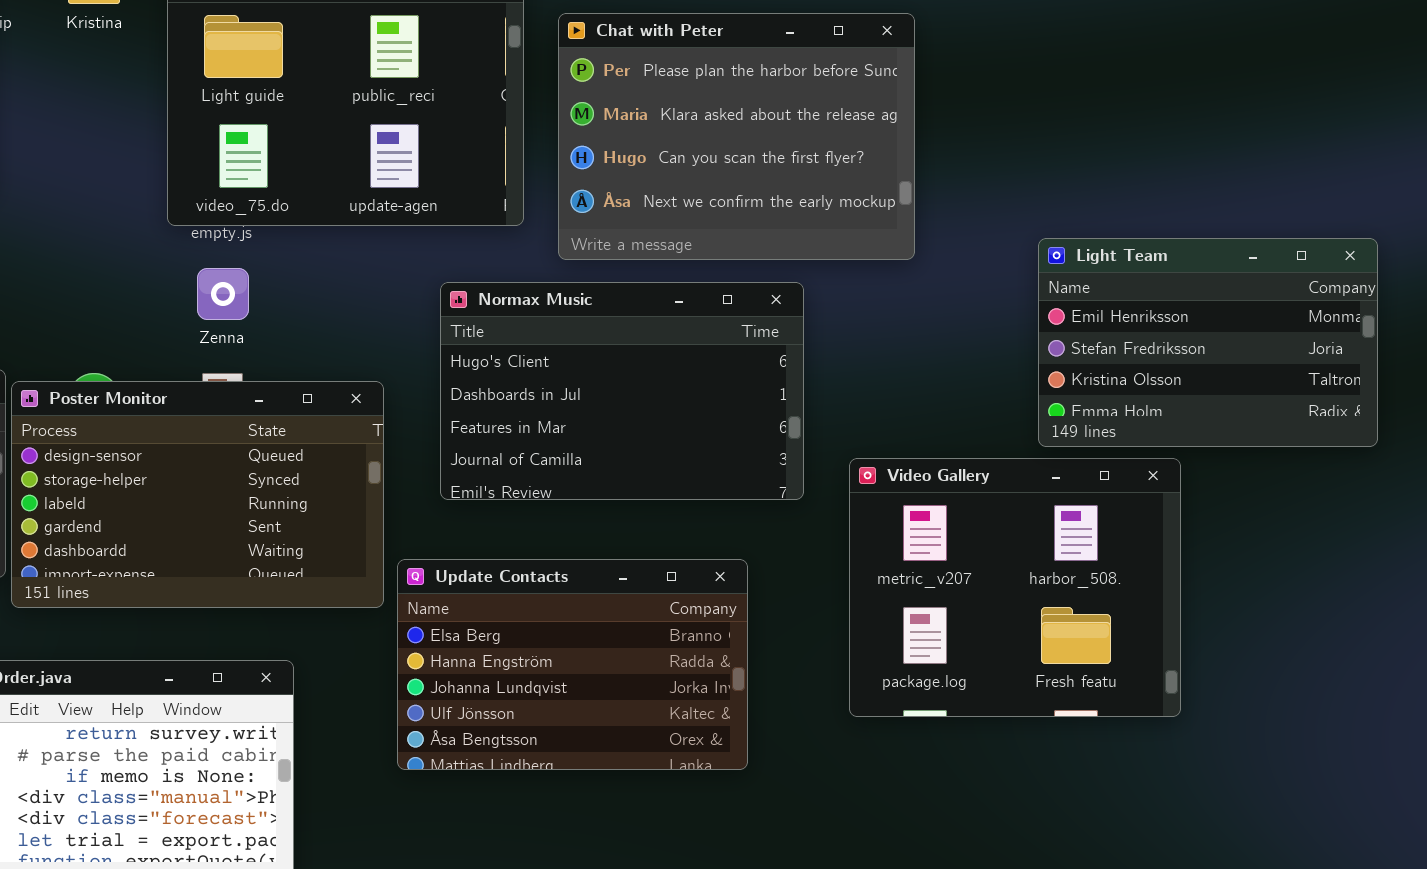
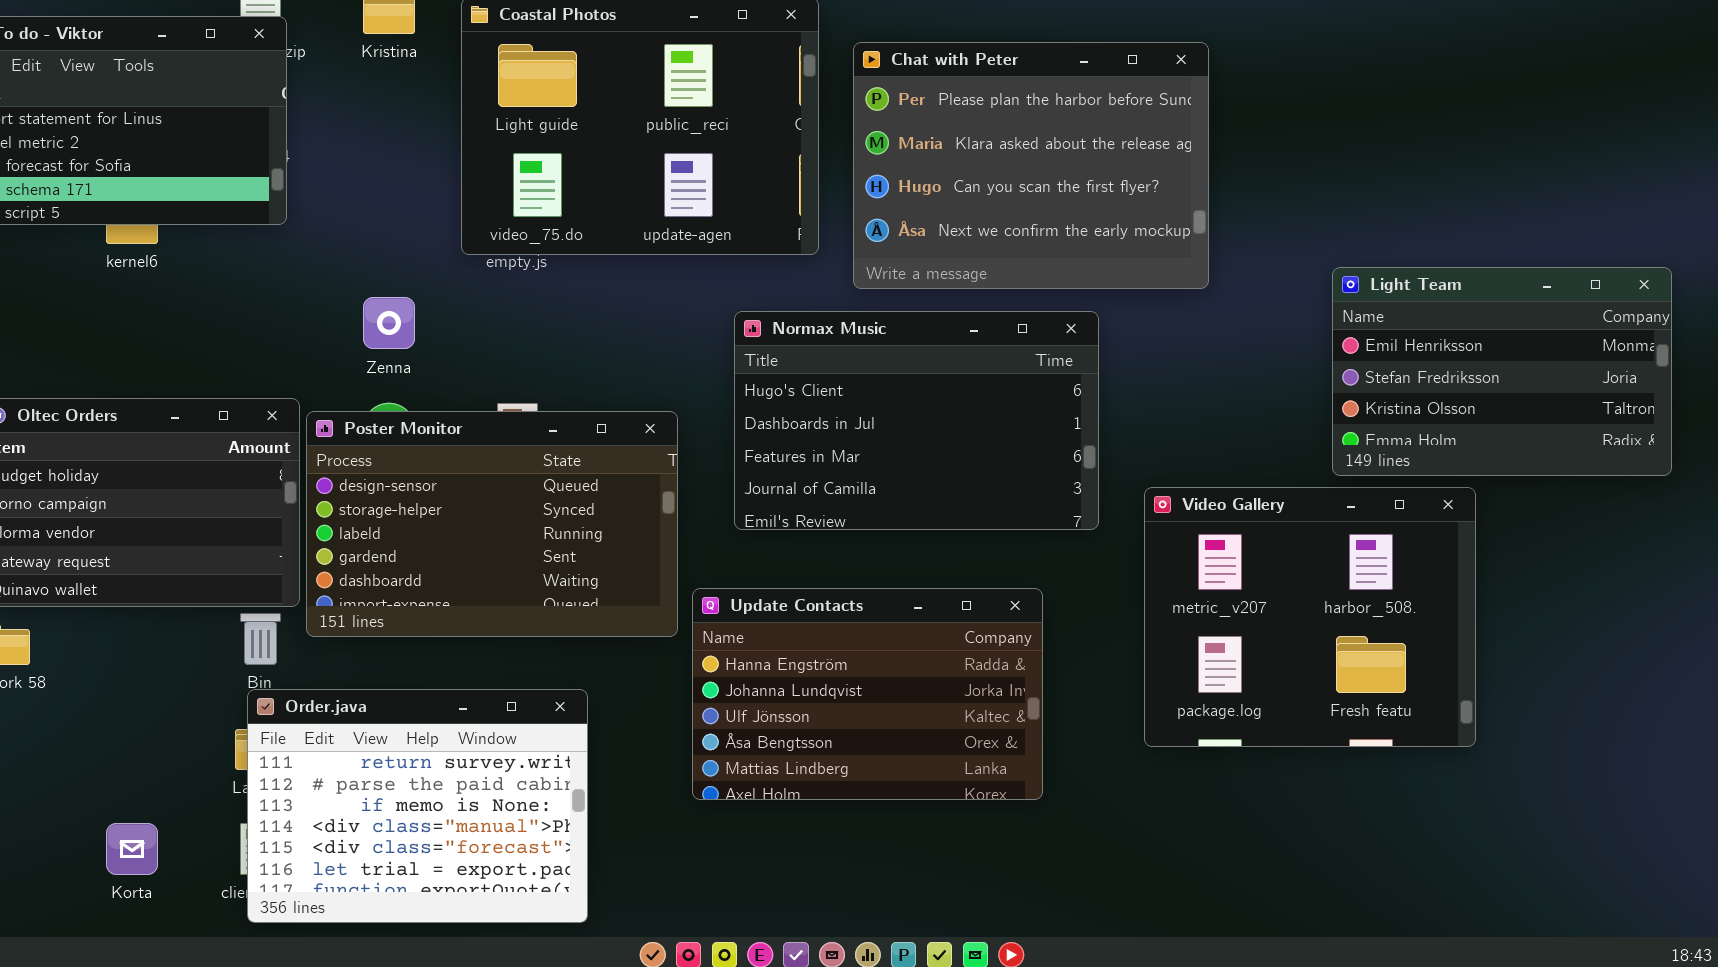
Zenna: [197,268,249,320] -> [363,297,415,349], moved
Update Contacts: [397,559,748,770] -> [692,588,1043,800], scrolled down 1 row

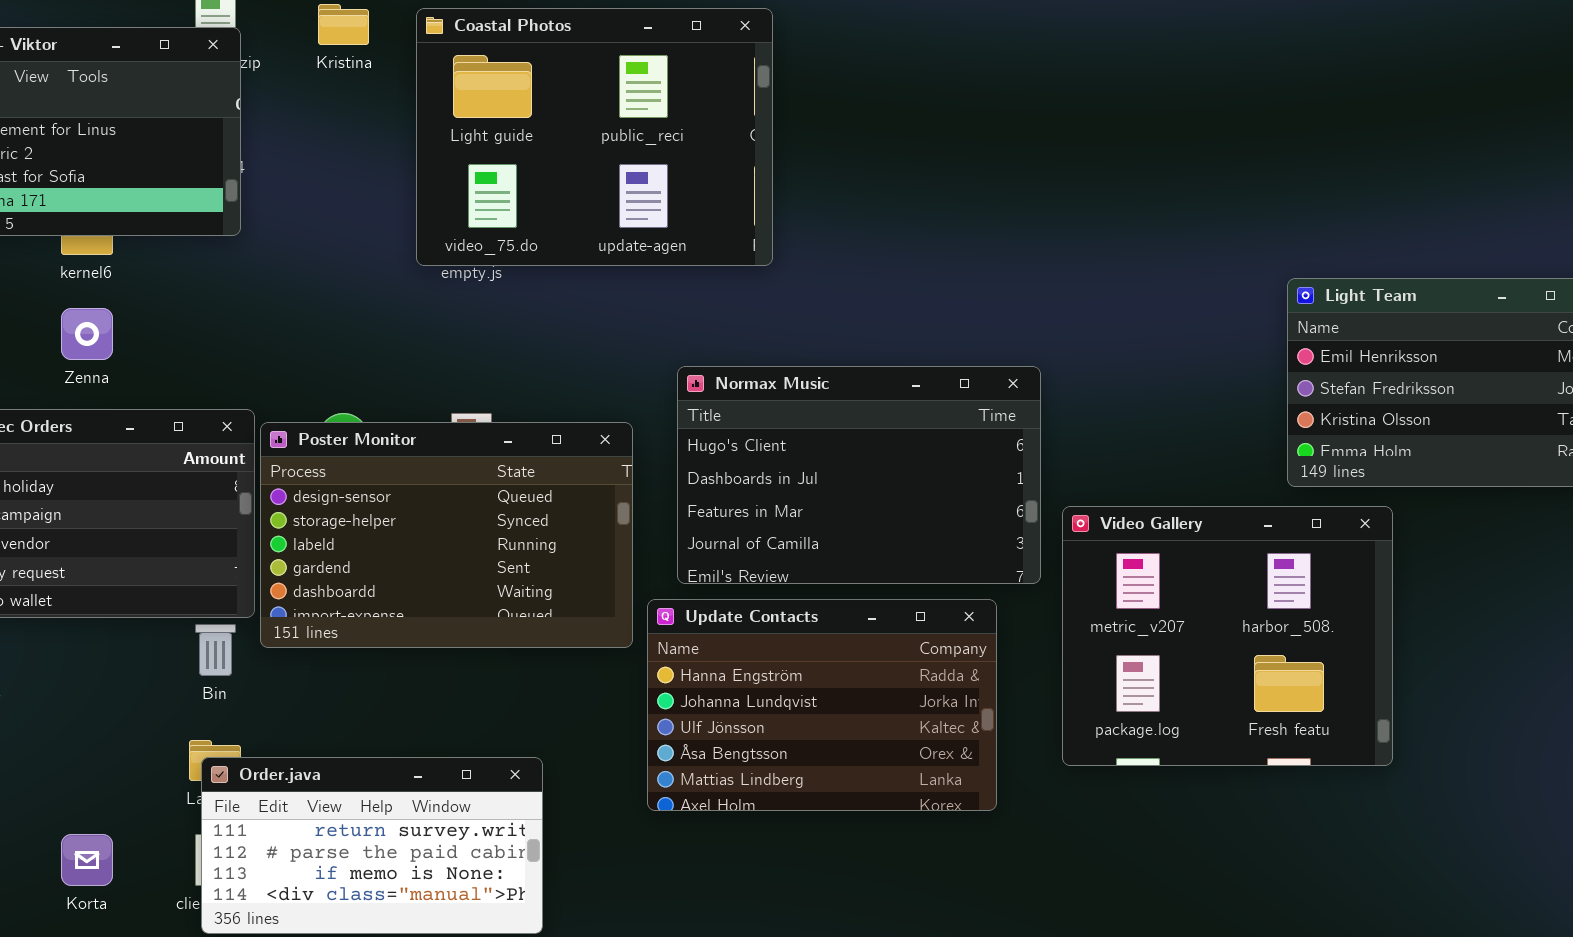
Chat with Peter: [853,42,1209,289] -> none, closed
Zenna: [363,297,415,349] -> [61,308,113,360], moved
Normax Music: [734,311,1099,530] -> [677,366,1041,584], moved
Video Gallery: [1144,487,1476,747] -> [1062,506,1393,766], moved
Order.java: [247,689,588,923] -> [201,757,543,934], resized

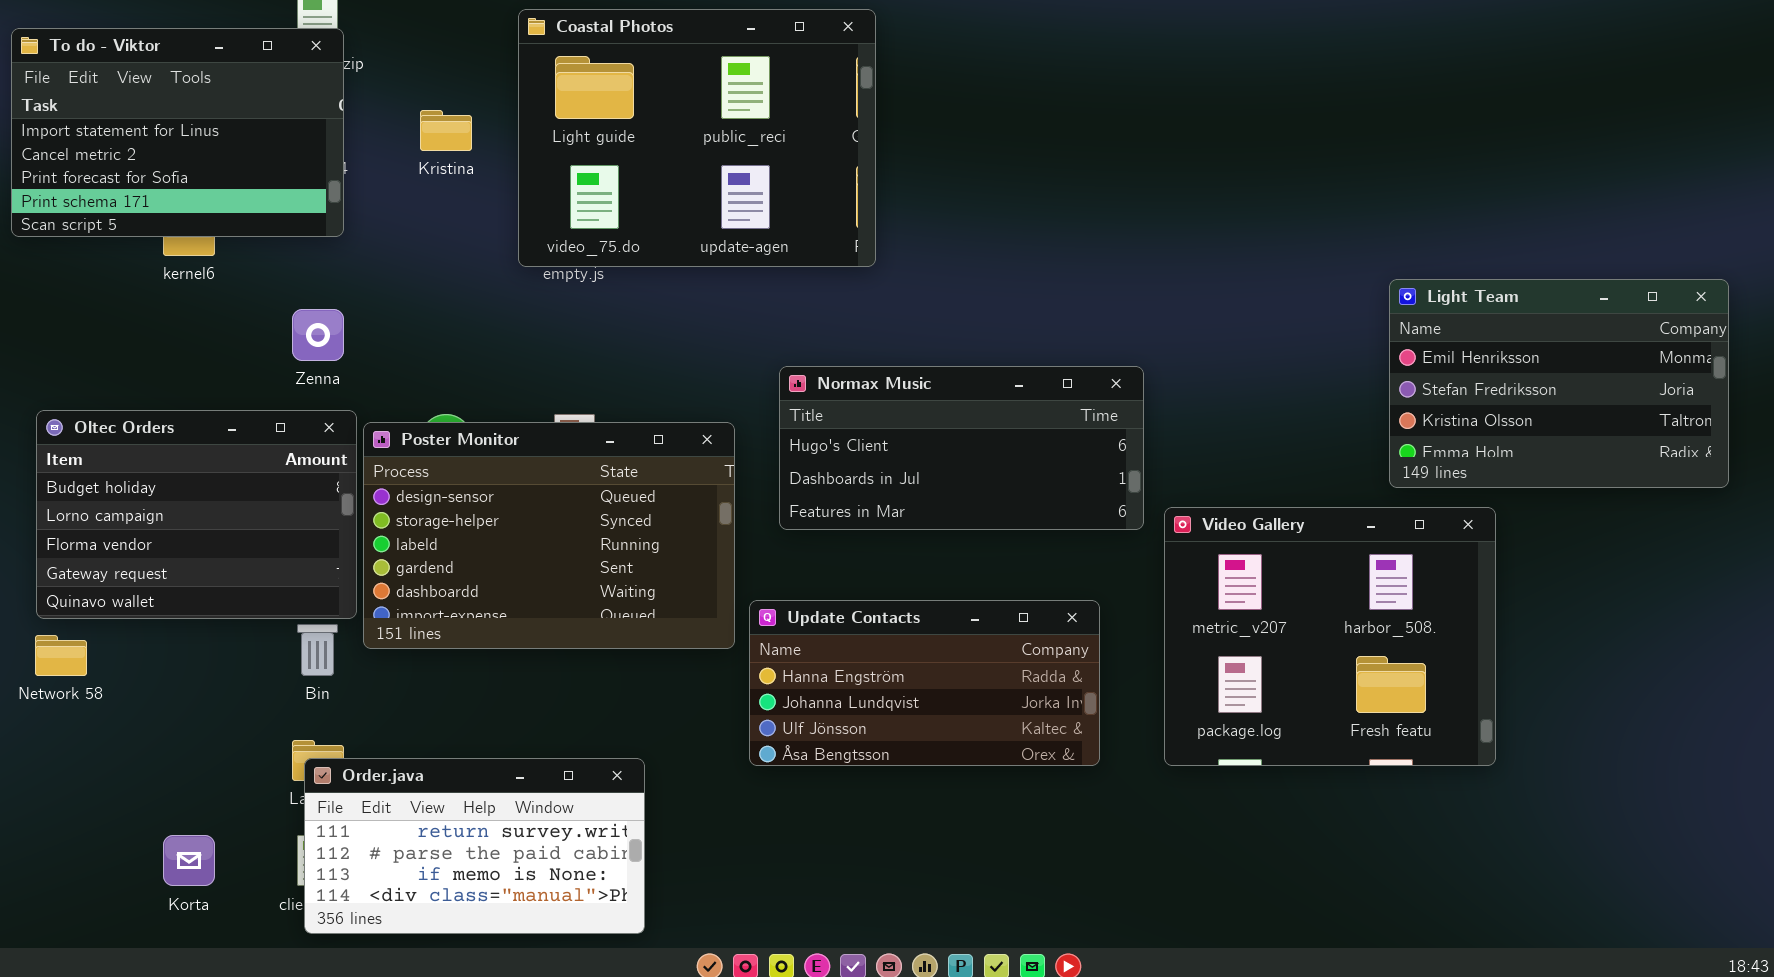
Kristina: [318,4,369,45] -> [420,110,472,151], moved
Zenna: [61,308,113,360] -> [292,309,344,361], moved
Normax Music: [677,366,1041,584] -> [779,366,1144,530], resized
Update Contacts: [647,599,997,811] -> [749,600,1100,766], resized

